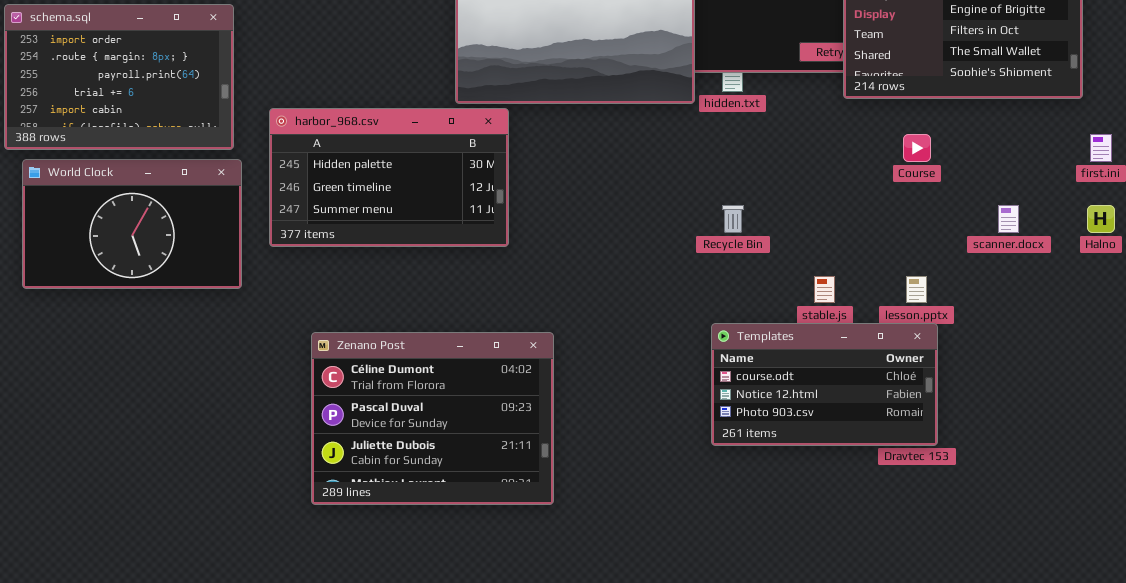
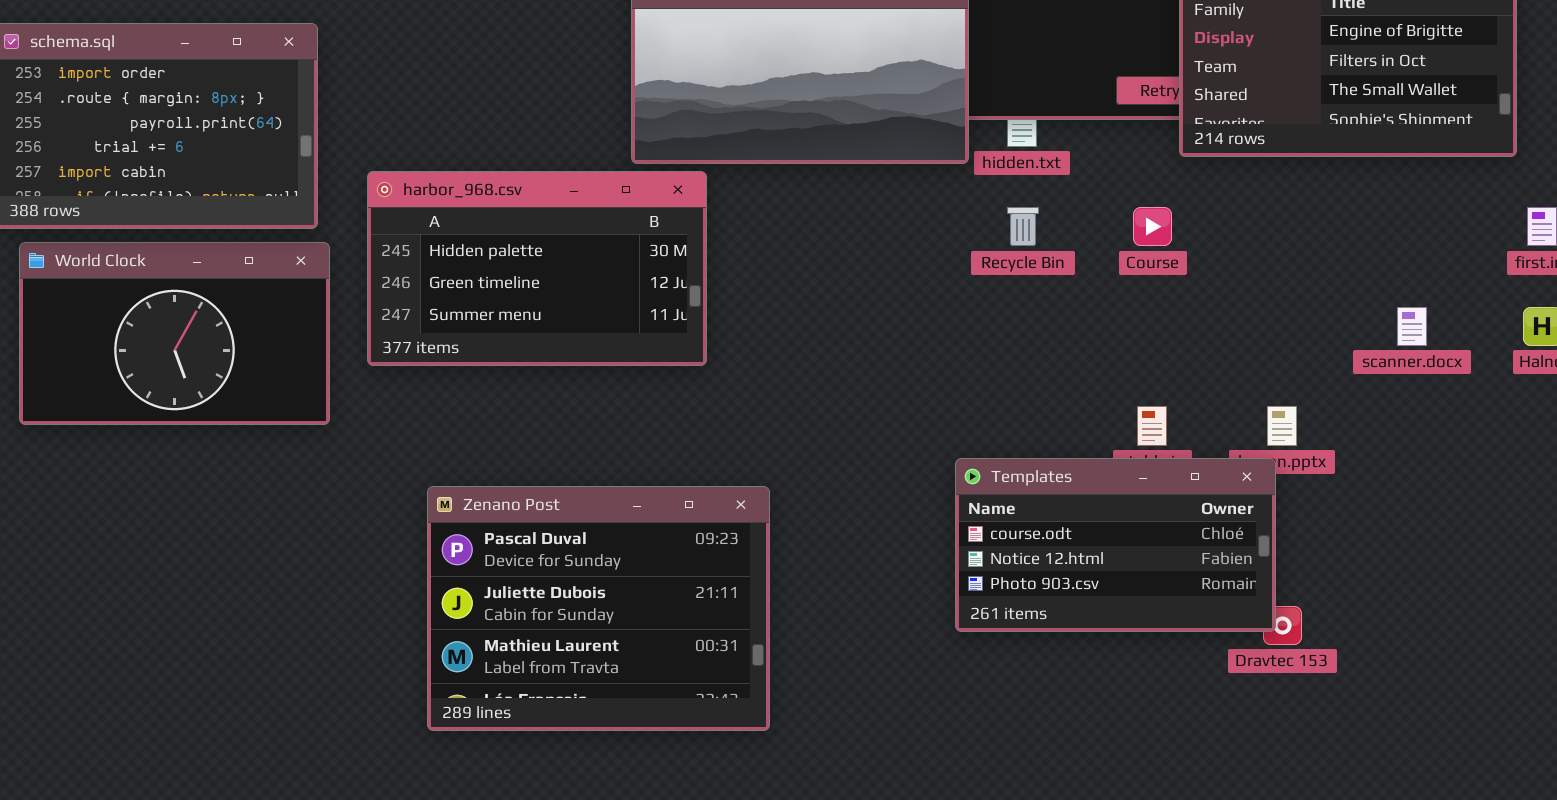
Course: [903,134,931,162] -> [1133,207,1172,246], moved
Recycle Bin: [722,205,744,233] -> [1007,207,1039,246], moved
Templates: [711,323,938,446] -> [955,458,1276,632], moved
Zenano Post: [311,332,554,505] -> [427,486,770,731], scrolled down 1 row

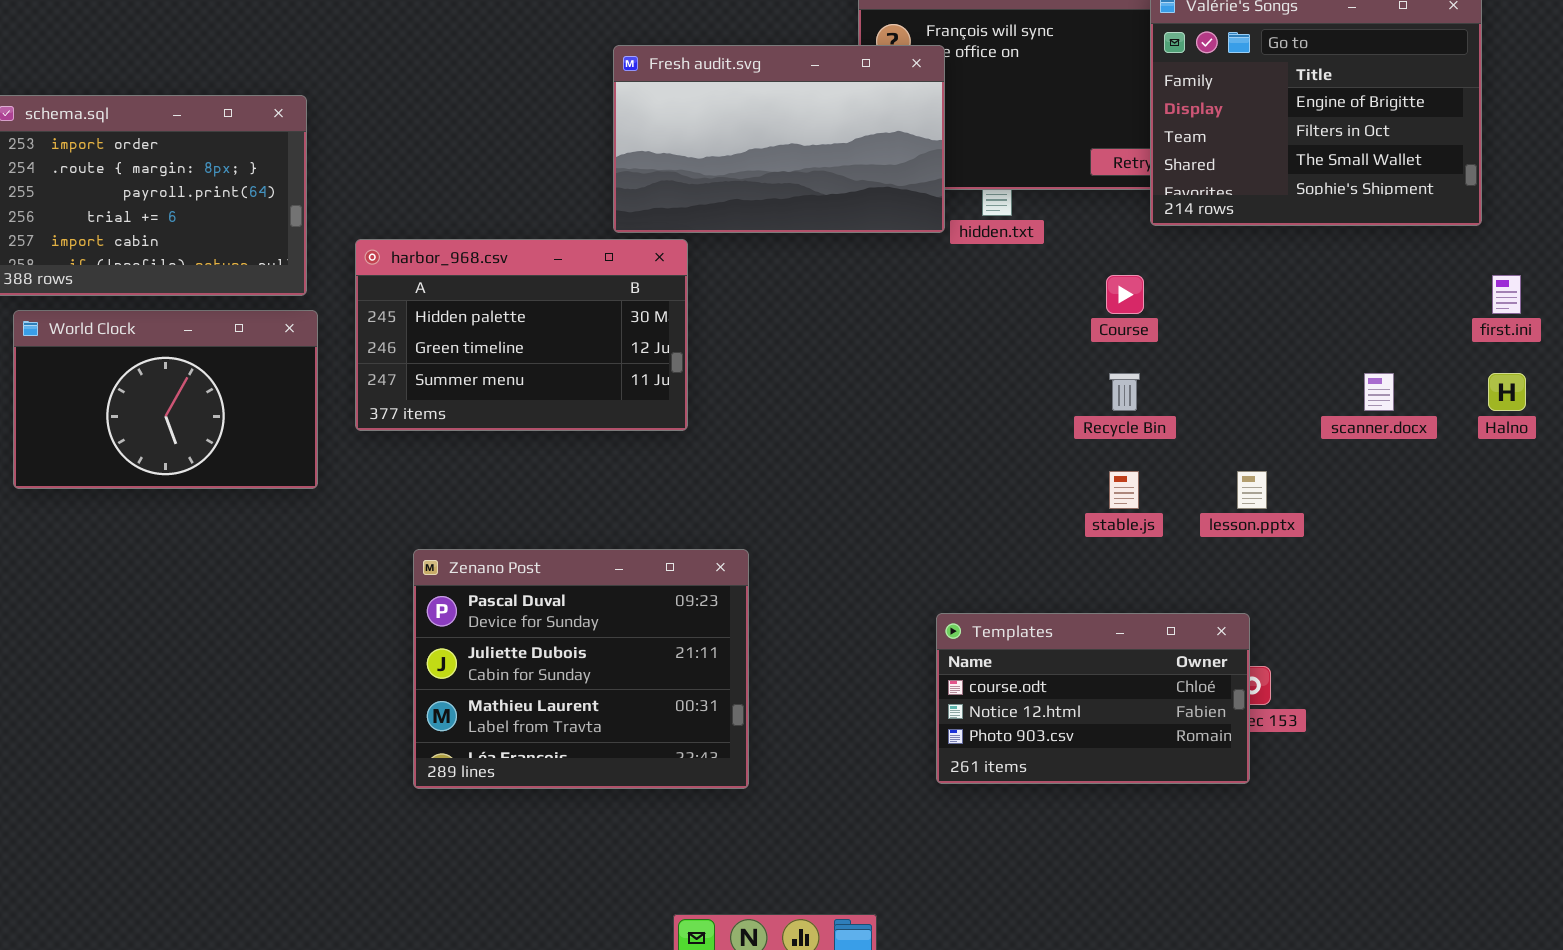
Recycle Bin: [1007,207,1039,246] -> [1109,373,1140,411], moved
Templates: [955,458,1276,632] -> [936,613,1250,784], moved

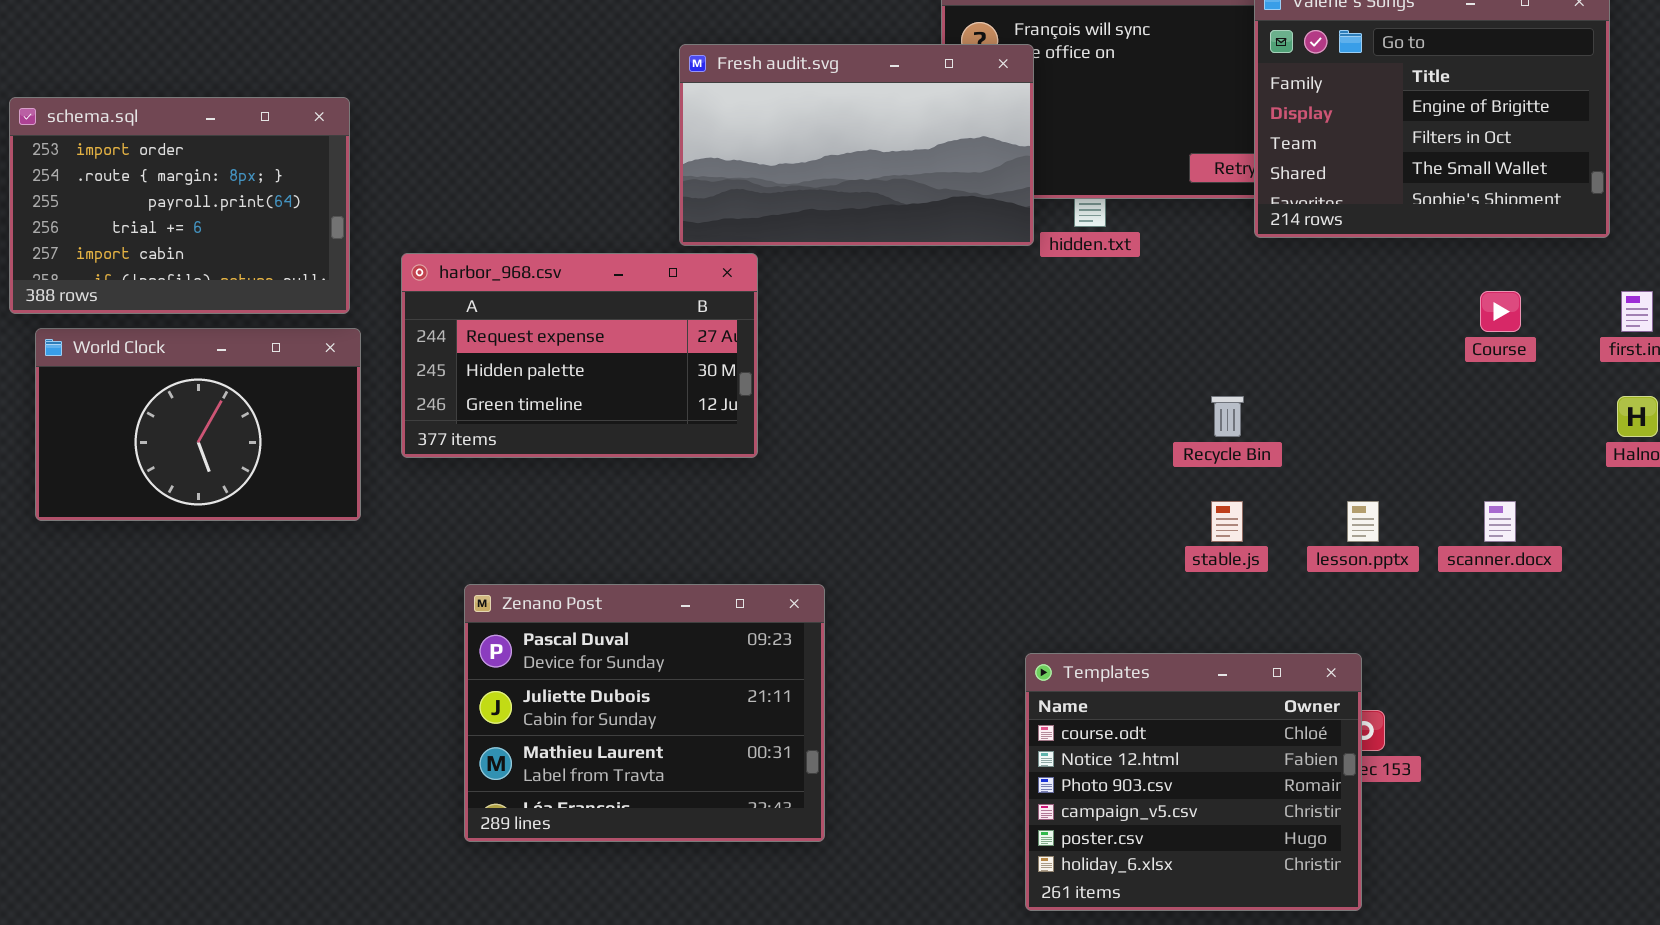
harbor_968.csv: [355,239,688,431] -> [401,253,758,458], scrolled up 1 row
Course: [1106,275,1144,314] -> [1480,291,1521,332], moved
scanner.docx: [1364,373,1394,411] -> [1484,501,1516,542], moved
Templates: [936,613,1250,784] -> [1025,653,1362,911], resized

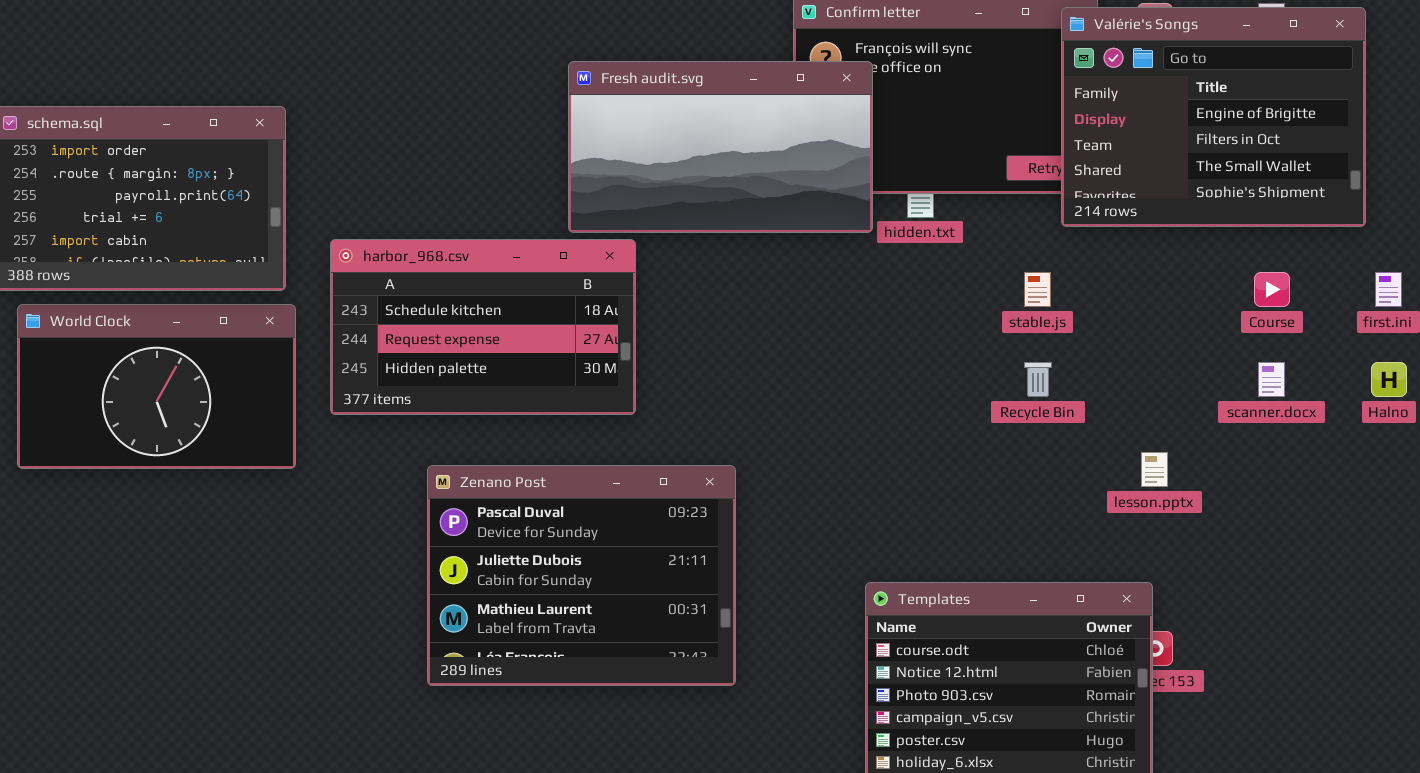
harbor_968.csv: [401,253,758,458] -> [330,239,636,415], scrolled up 1 row
stable.js: [1211,501,1243,542] -> [1024,272,1051,307], moved
scanner.docx: [1484,501,1516,542] -> [1258,362,1285,397], moved
Zenano Post: [464,584,825,842] -> [427,465,736,686], moved

